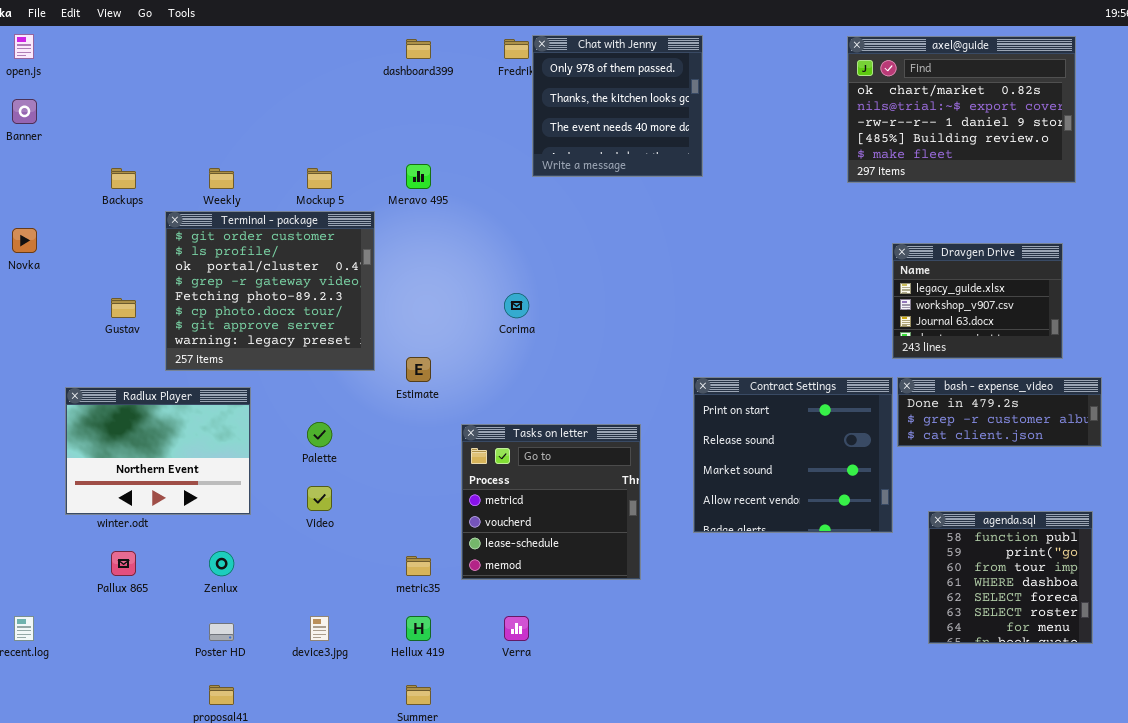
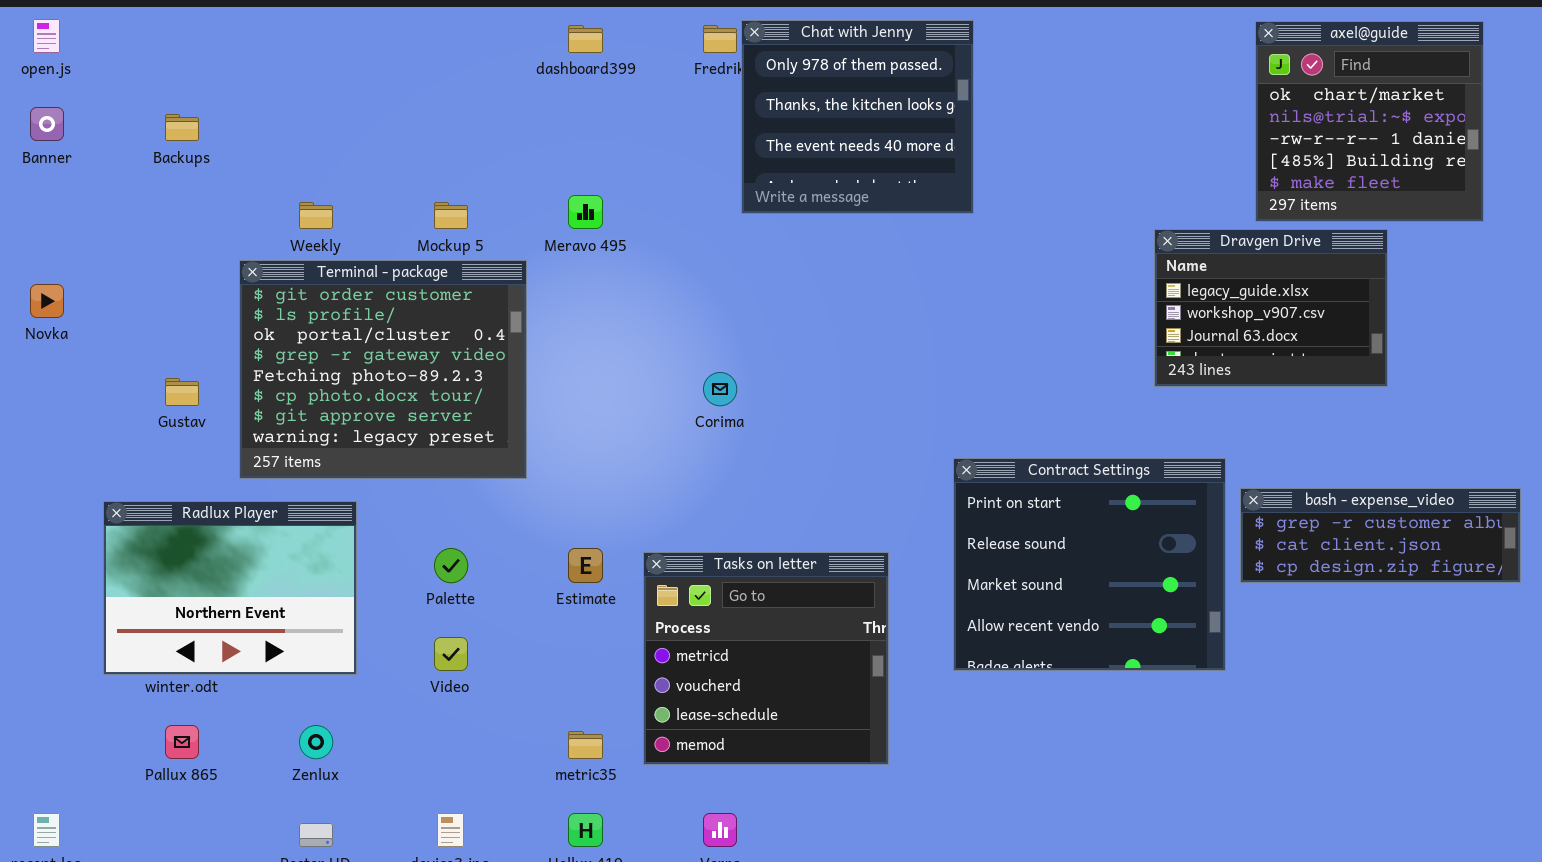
axel@guide: [847,36,1076,183] -> [1255,21,1484,222], resized
Backups: [111,168,136,189] -> [165,114,199,141], moved
Dravgen Drive: [892,243,1063,359] -> [1154,229,1388,387], moved
Estimate: [406,357,431,382] -> [568,548,603,583], moved
Contract Settings: [693,377,893,533] -> [953,458,1226,671], moved
bash - expense_video: [897,377,1102,447] -> [1240,488,1521,583], scrolled down 1 row
agenda.sql: [928,511,1093,644] -> none, closed

